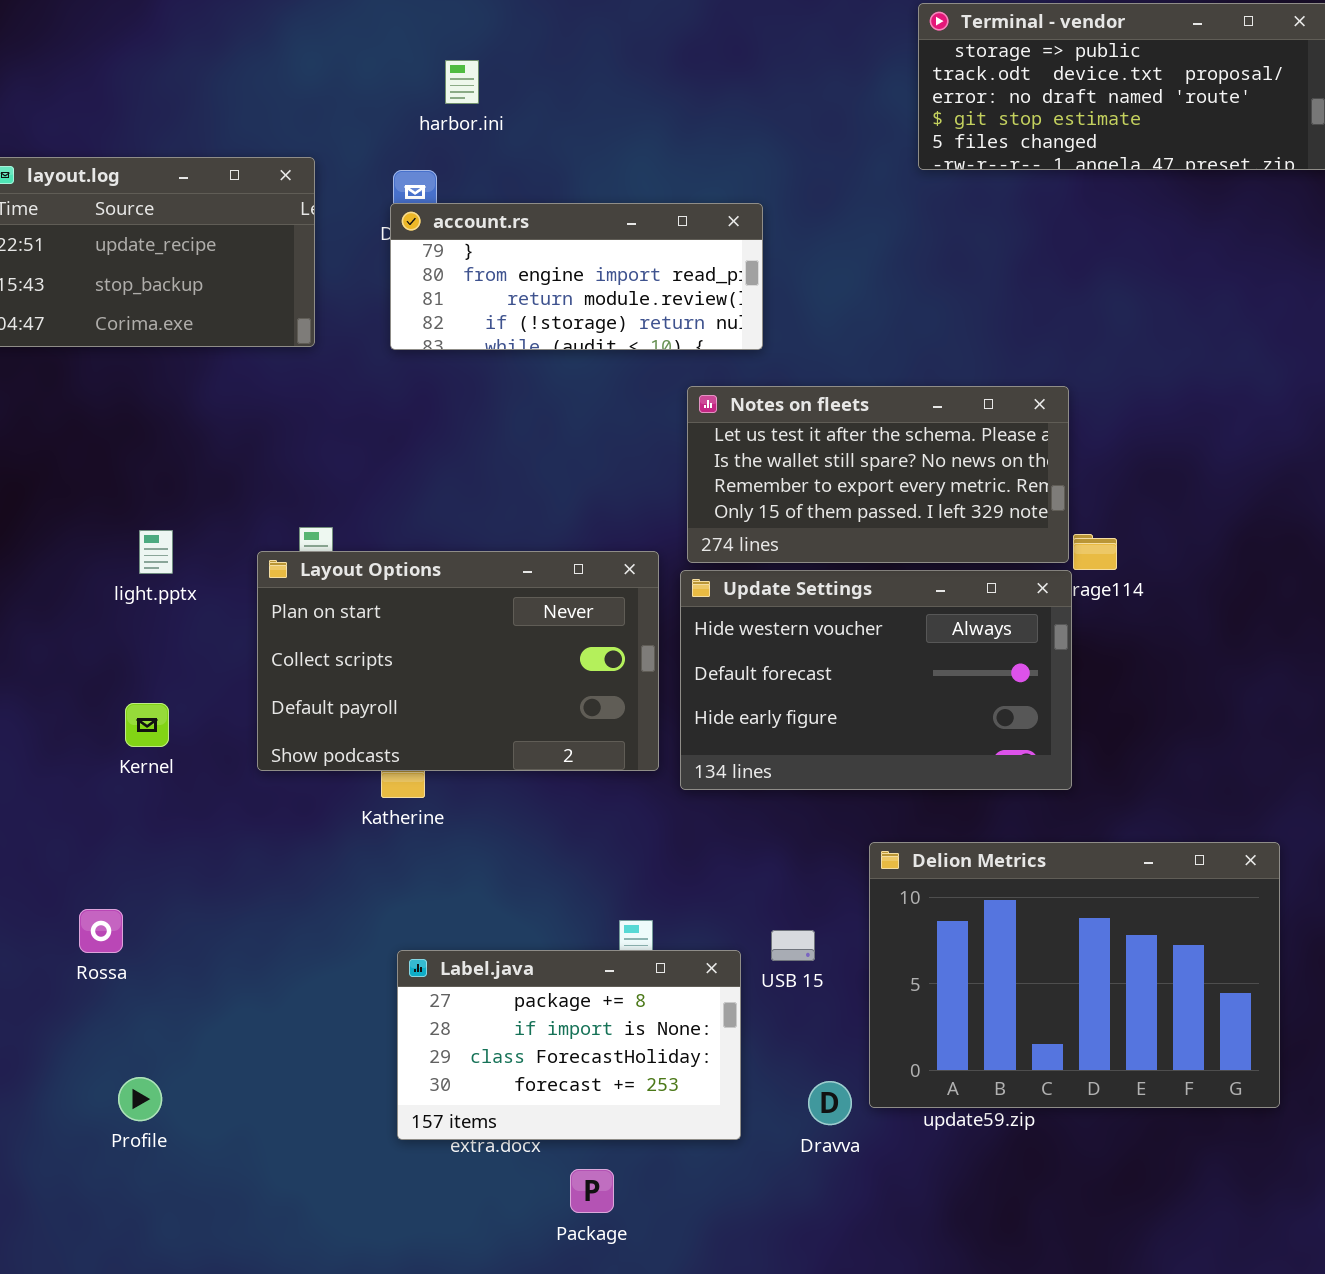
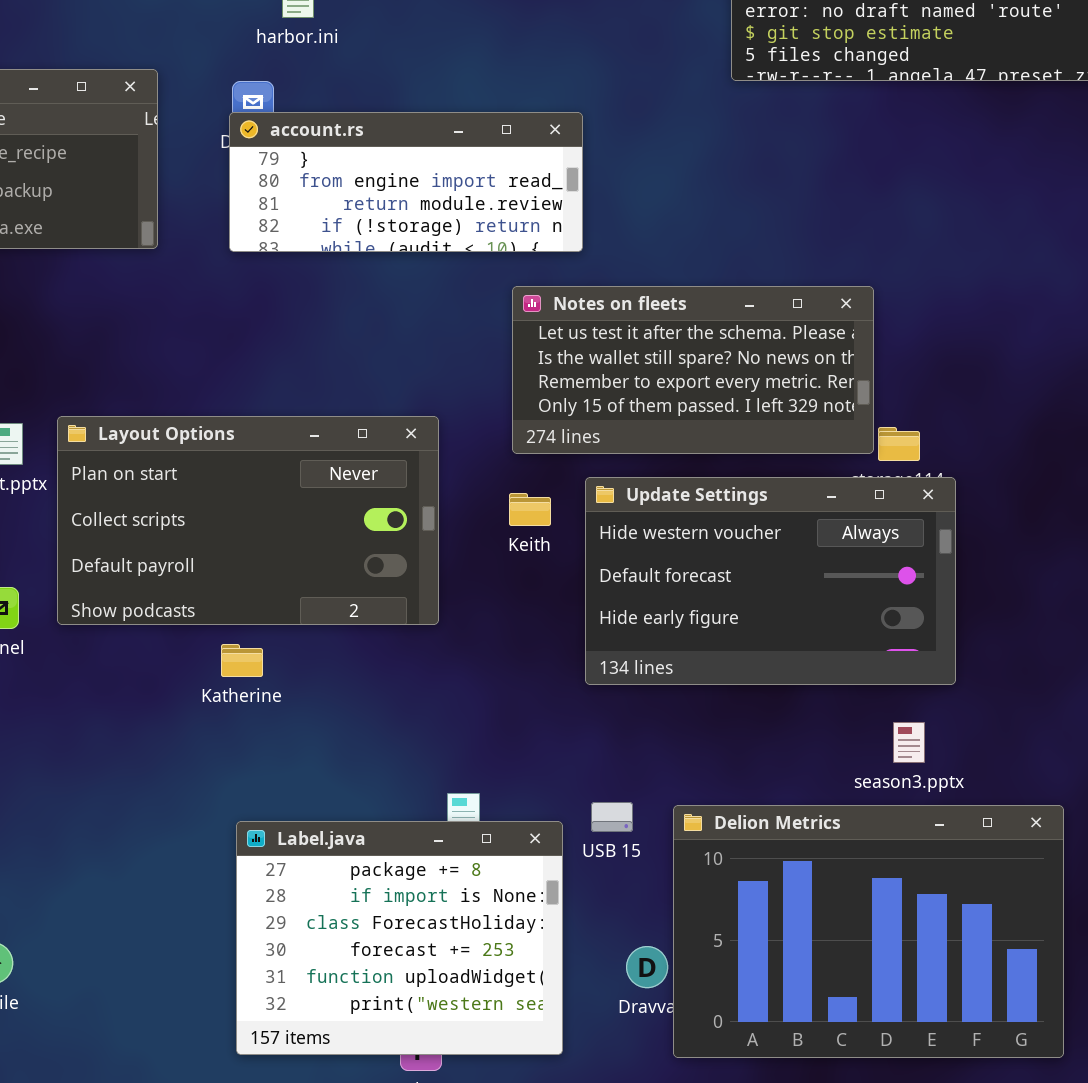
Layout Options: [257,551,659,771] -> [57,416,439,625], moved
Update Settings: [680,570,1072,790] -> [585,477,956,685], moved
Delion Metrics: [869,842,1280,1108] -> [673,805,1064,1058], moved
Label.java: [397,950,741,1140] -> [236,821,563,1055], resized

